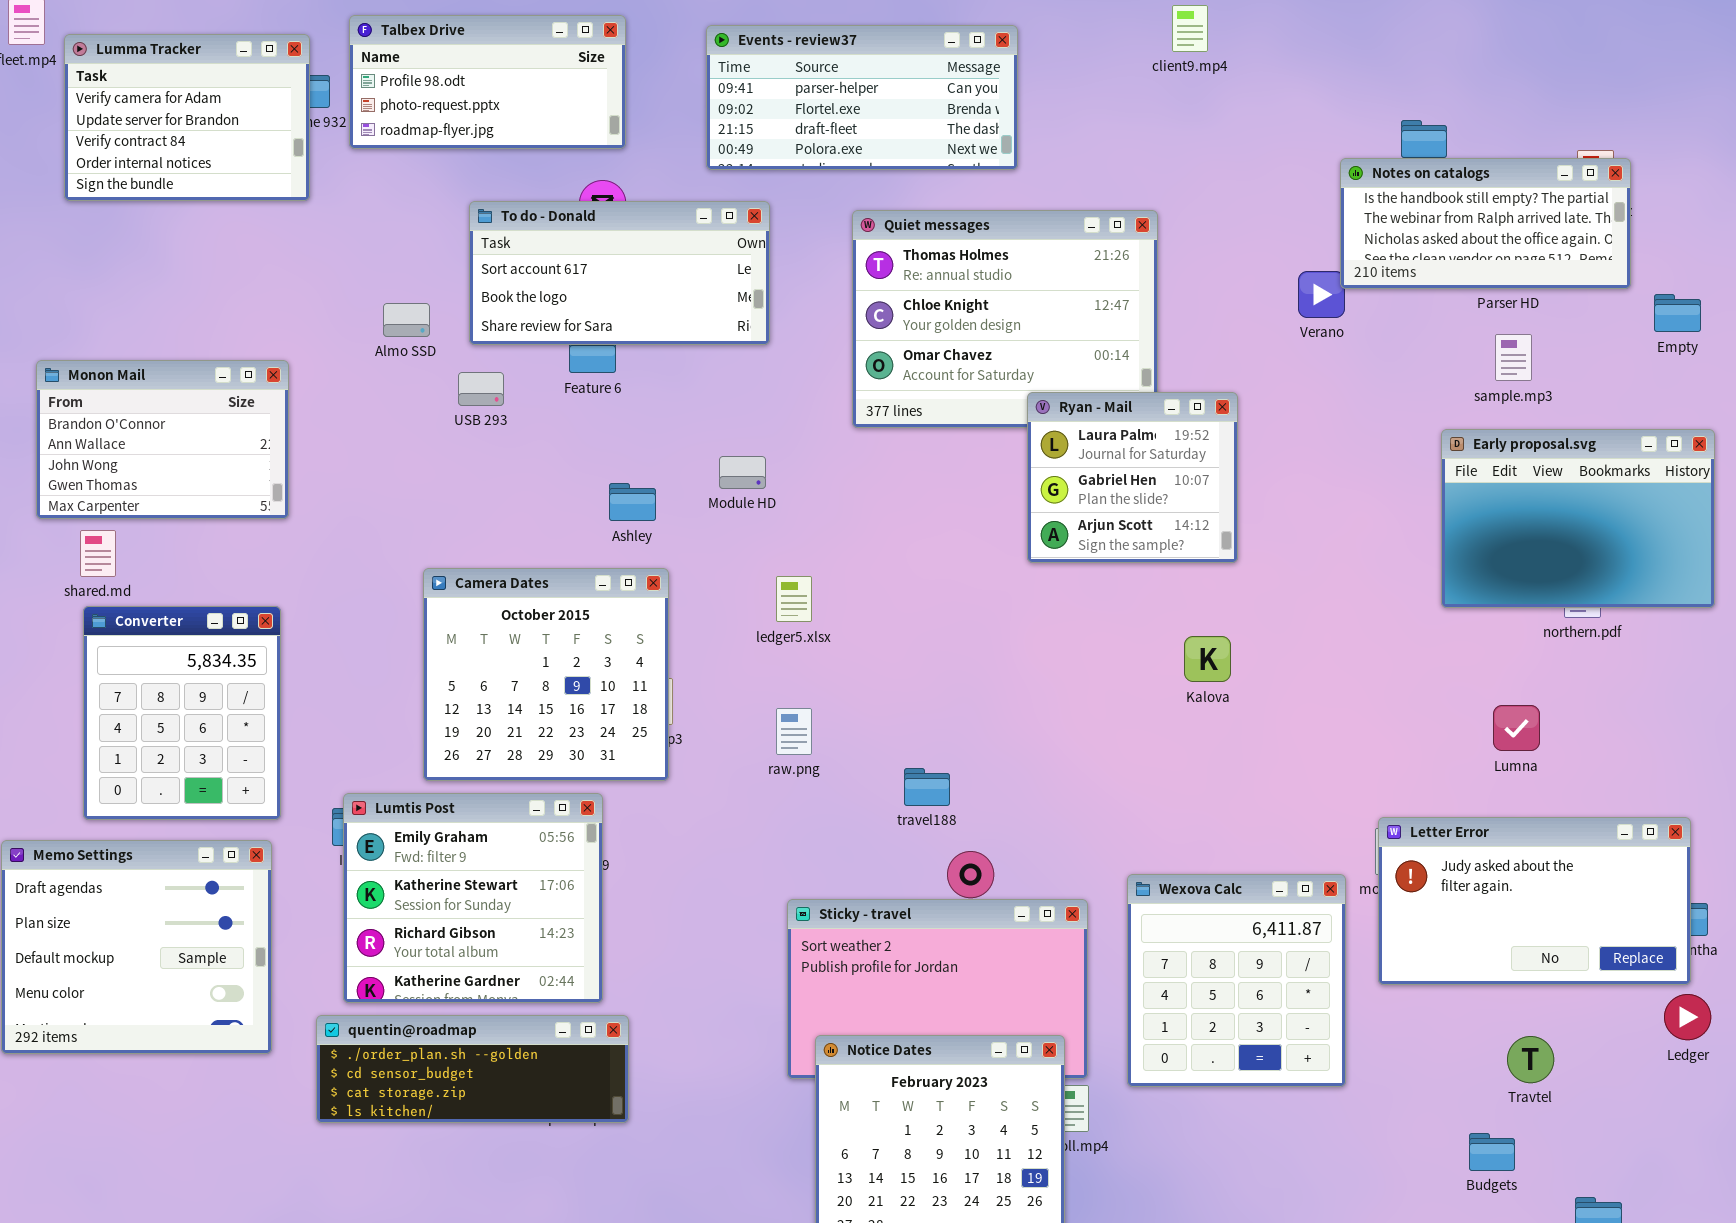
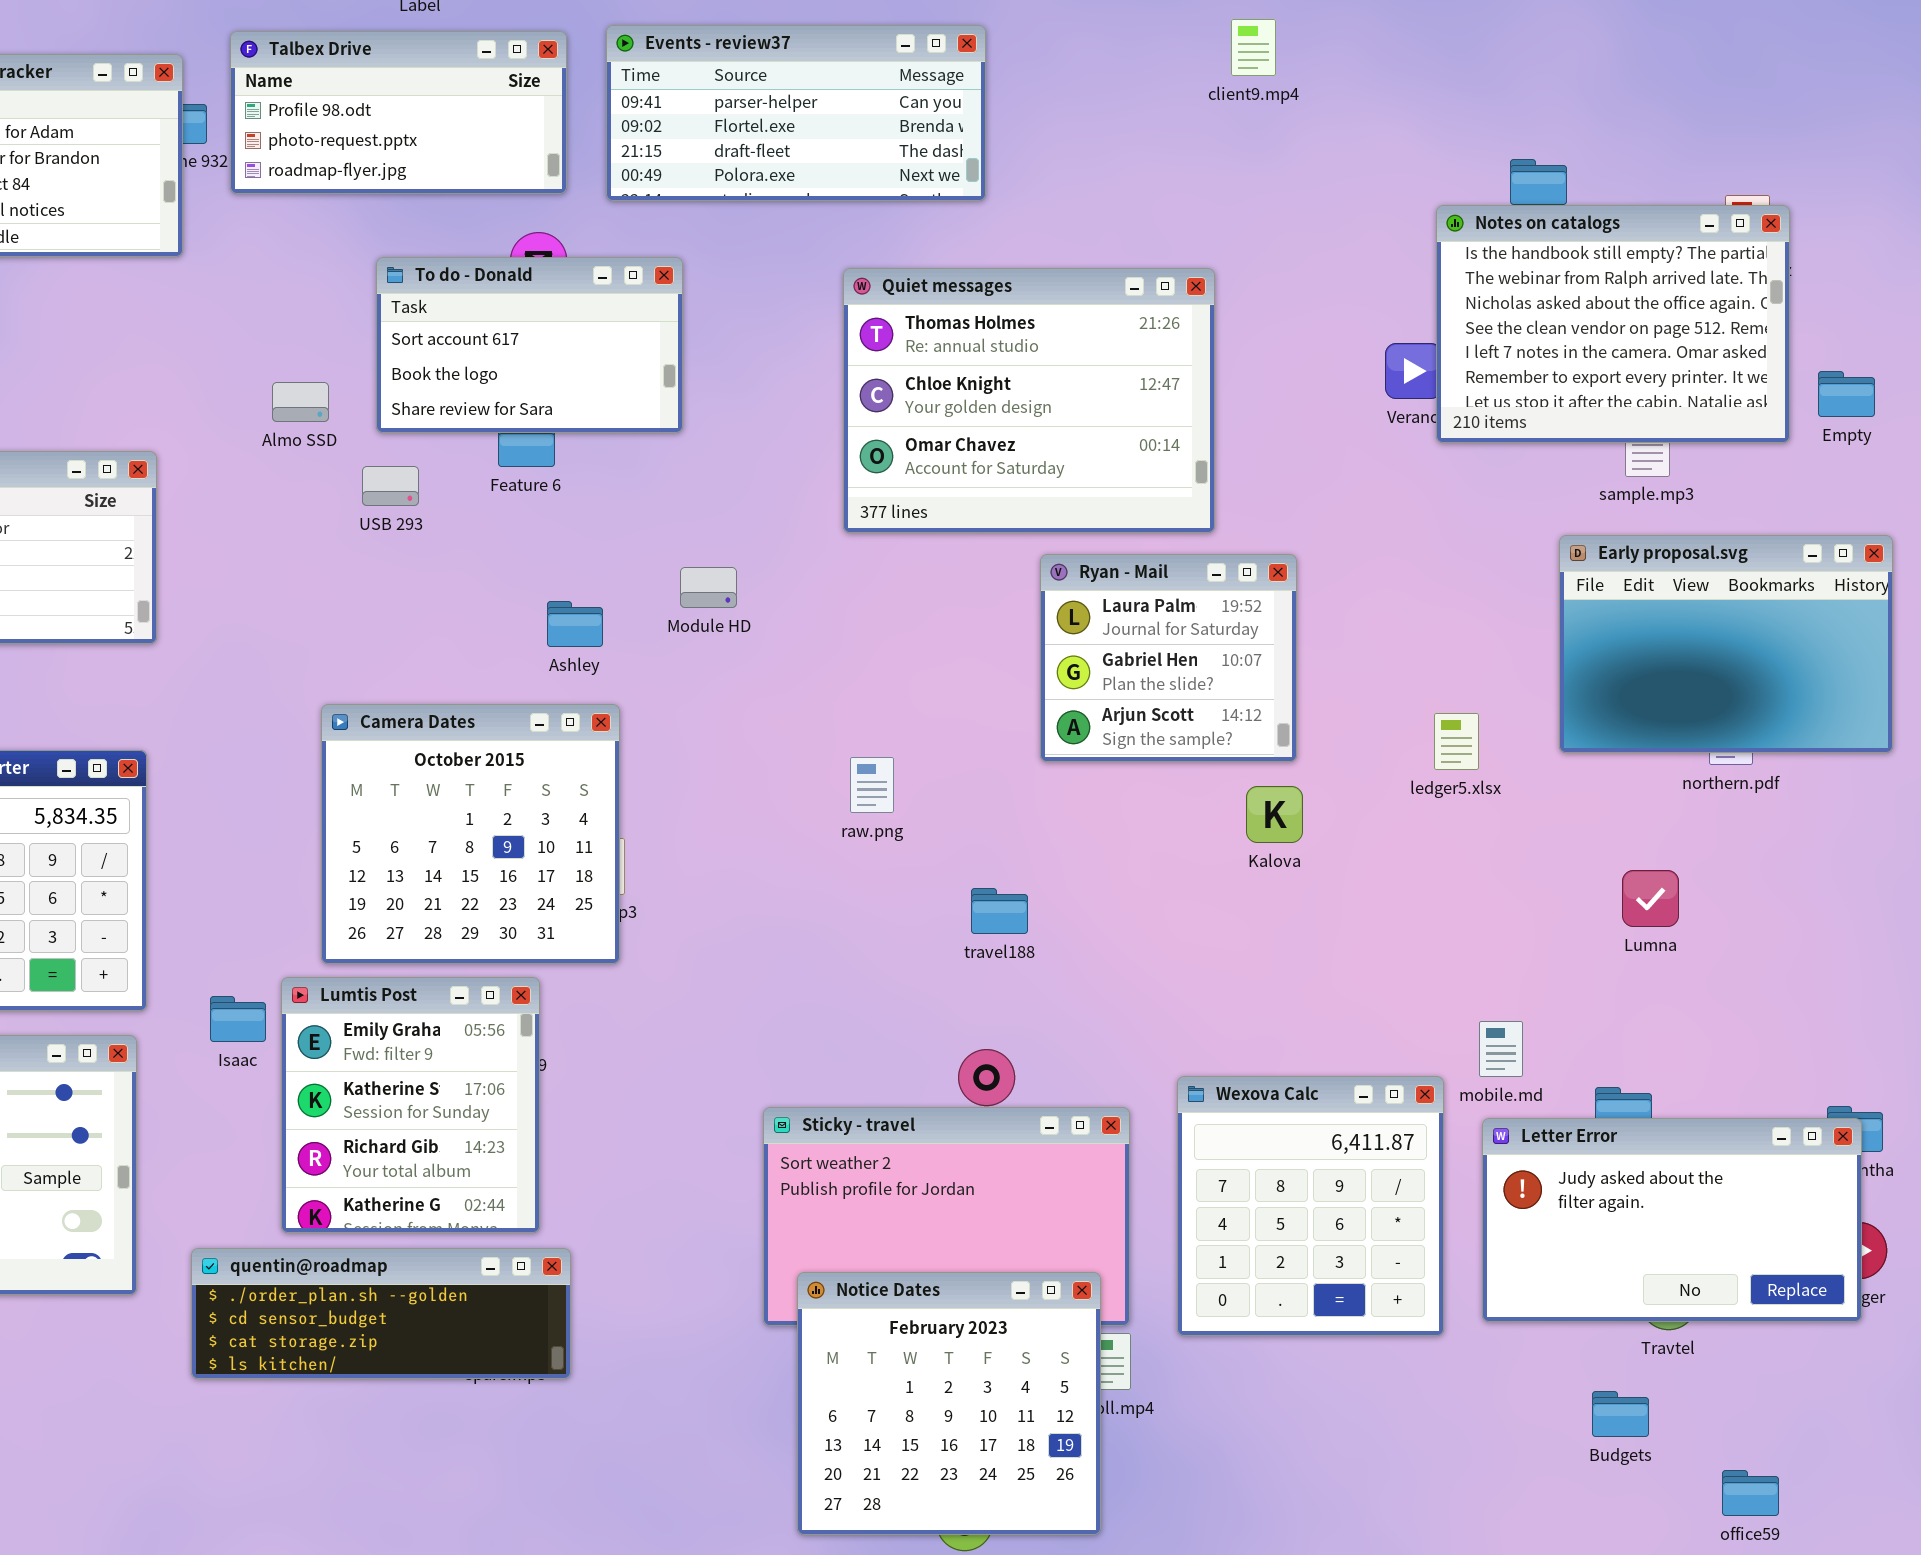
Events - review37: [706,25,1018,170] -> [606,25,986,201], moved
Notes on catalogs: [1340,158,1631,289] -> [1436,205,1790,443], resized
To do - Donald: [469,201,770,345] -> [376,257,683,433], resized
Ryan - Mail: [1027,392,1238,563] -> [1040,554,1297,762], moved
ledger5.xlsx: [776,576,812,622] -> [1434,713,1479,770], moved
raw.png: [776,708,812,755] -> [850,757,894,813], moved
travel188: [904,768,950,806] -> [971,888,1028,934], moved
Lumtis Post: [343,793,603,1003] -> [281,977,540,1233], resized
Letter Error: [1378,817,1691,985] -> [1482,1118,1862,1322], moved

